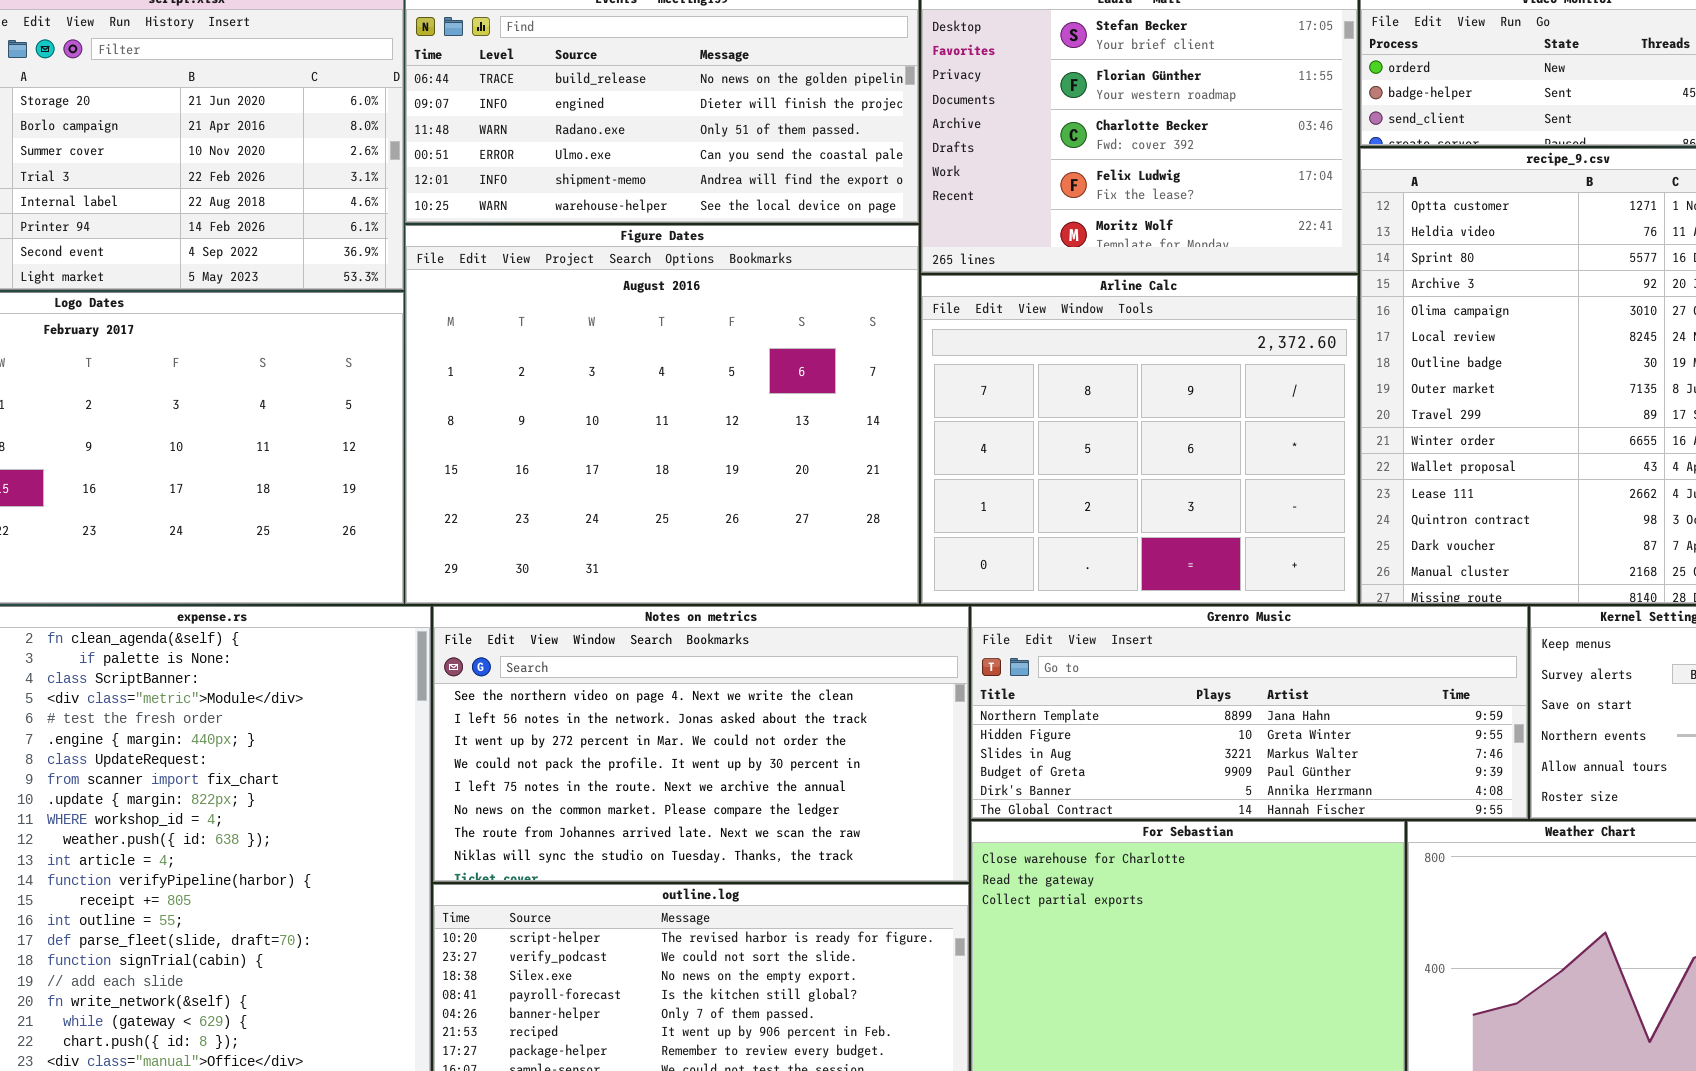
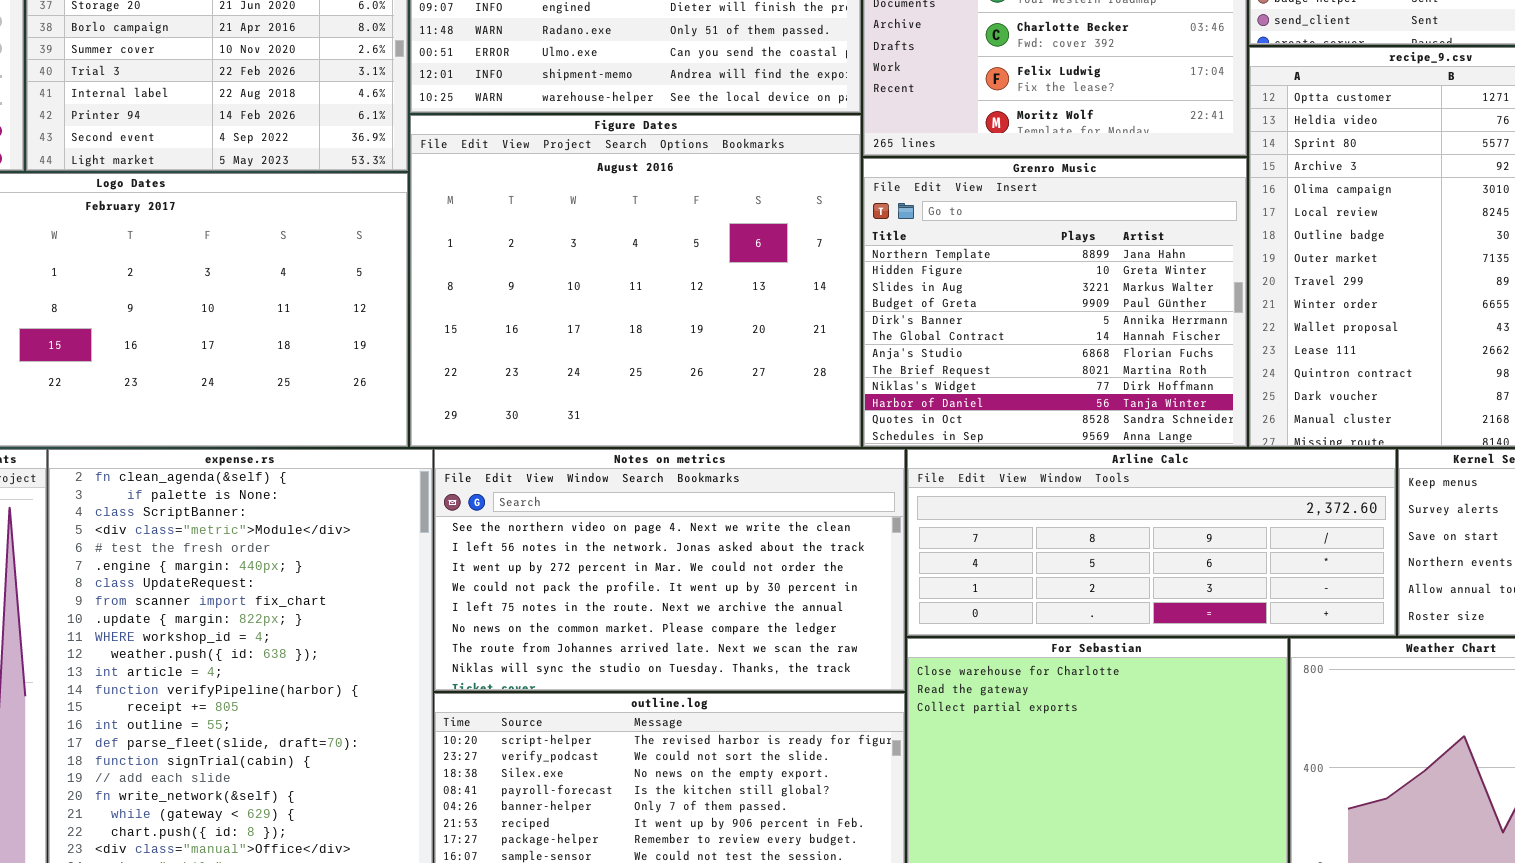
Arline Calc: [921,275,1358,604] -> [907,449,1396,636], moved, resized
Grenro Music: [971,606,1528,819] -> [863,158,1247,447], moved, resized

